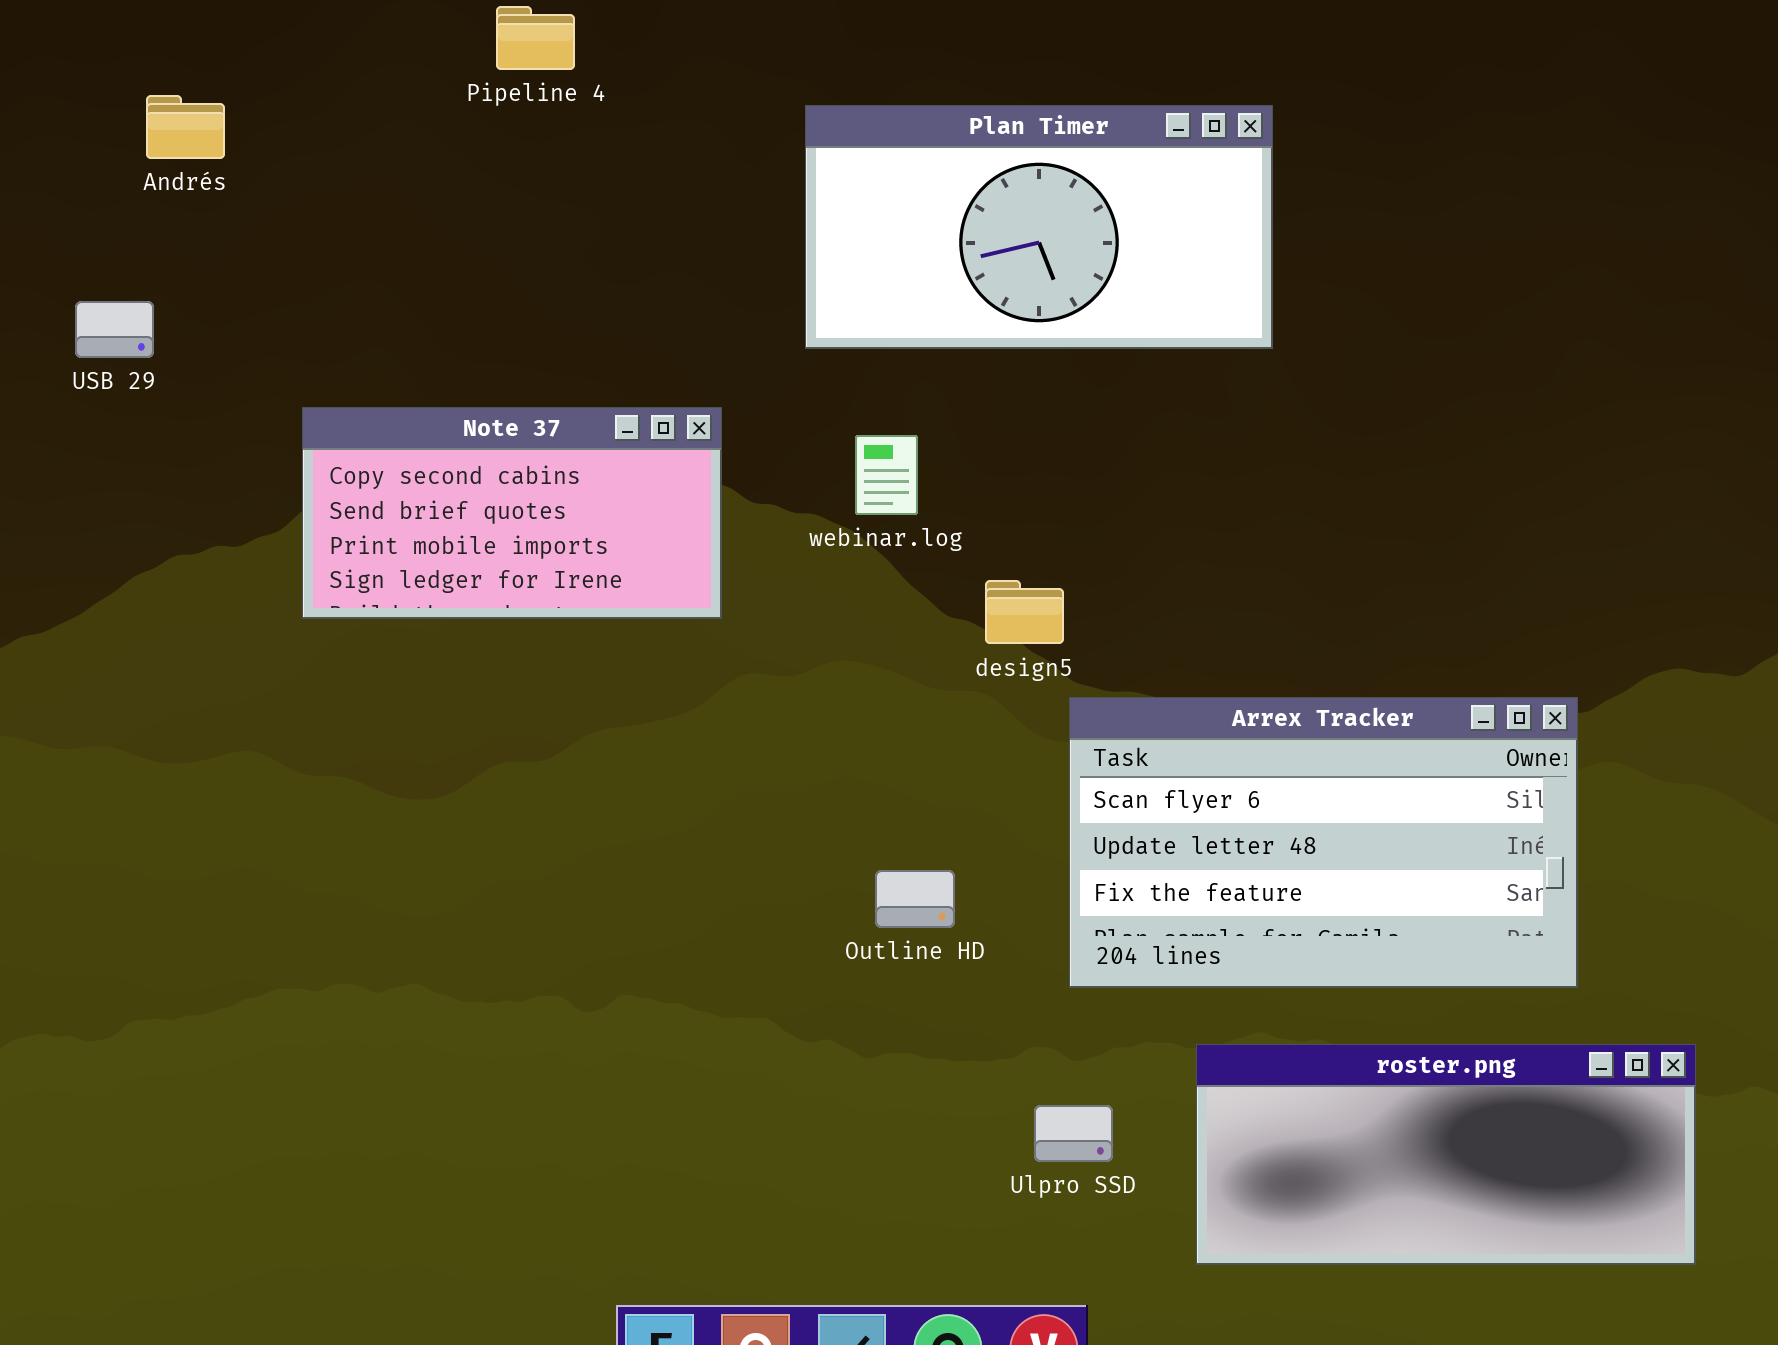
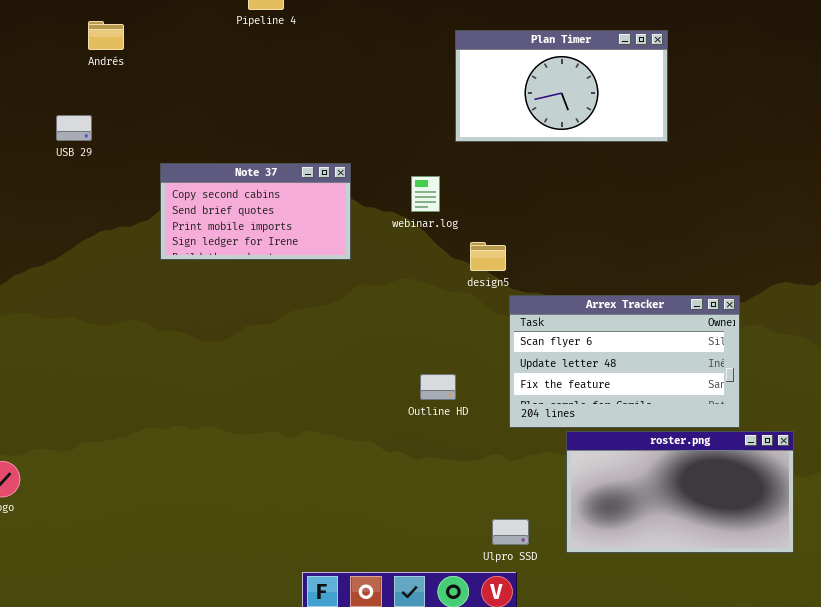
Plan Timer: [805,105,1273,349] -> [455,30,668,142], moved
roster.png: [1196,1044,1696,1265] -> [566,431,794,553], resized
Ulpro SSD: [1034,1105,1113,1162] -> [492,519,529,545], moved

